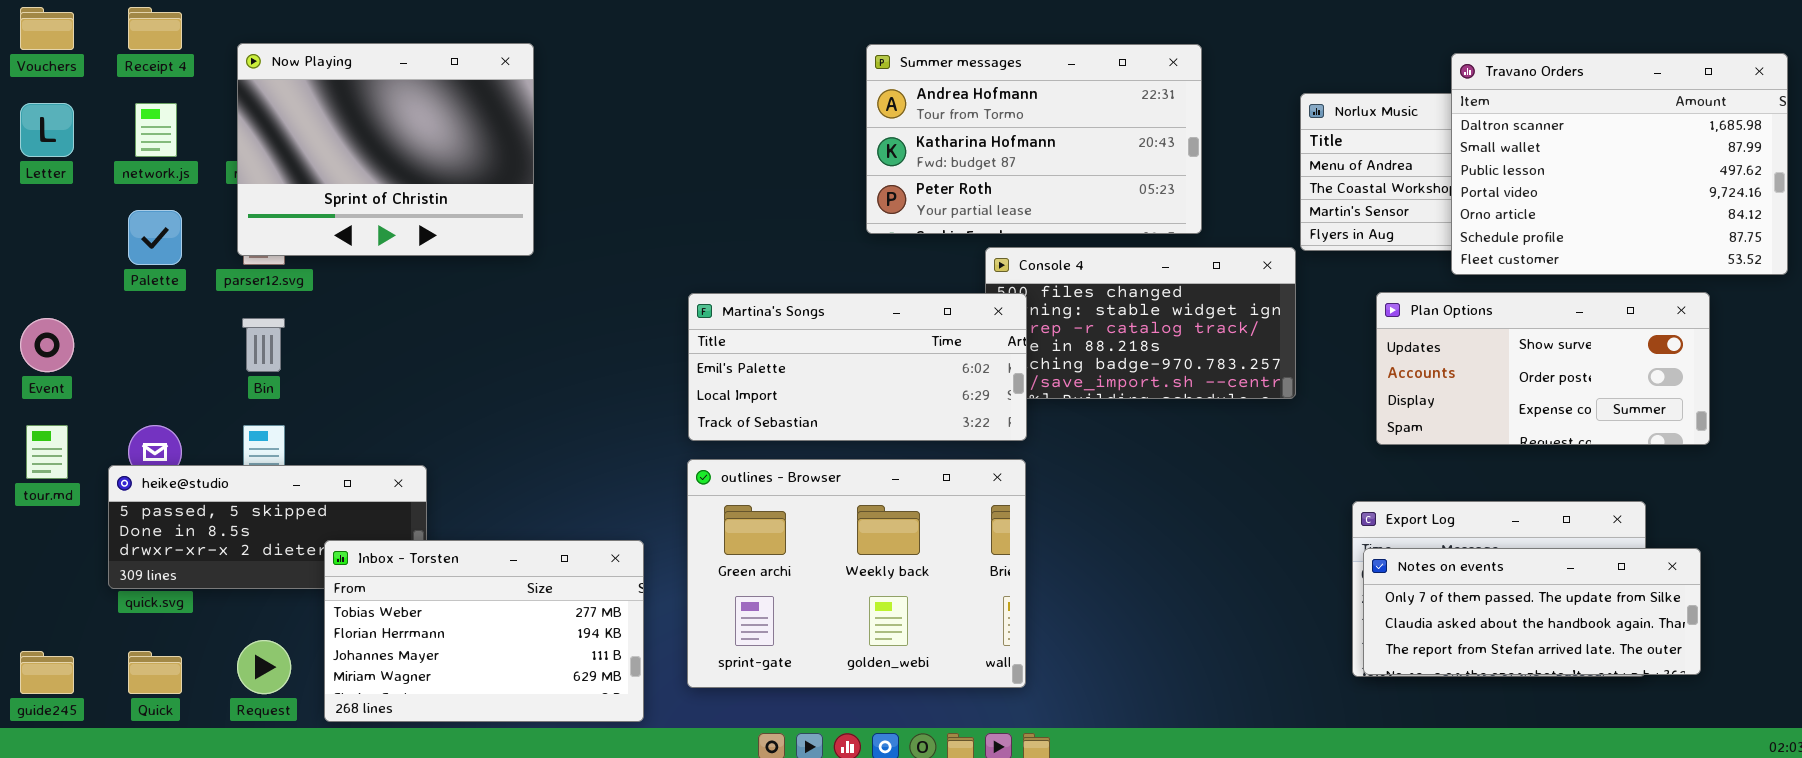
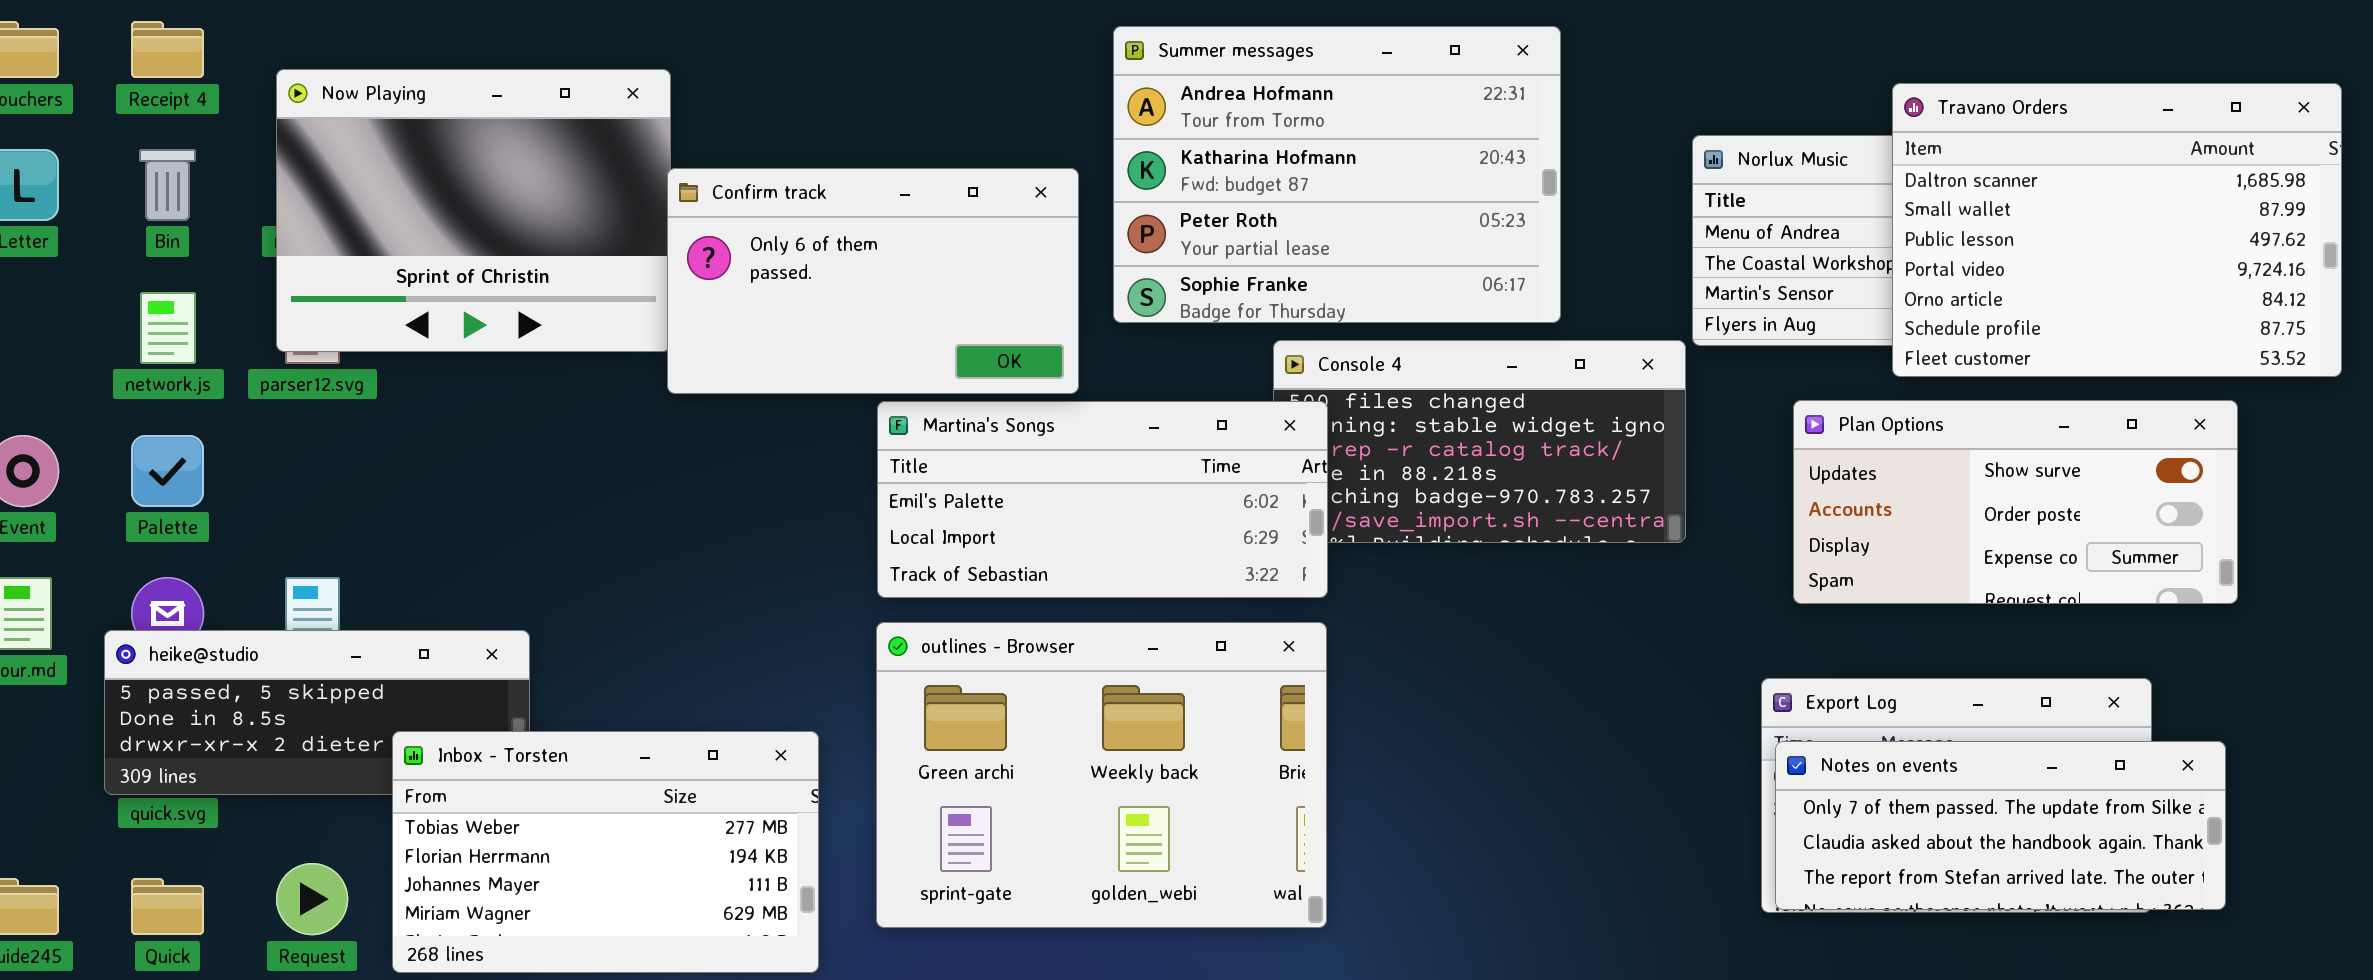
Summer messages: [866,44,1202,234] -> [1113,26,1561,323], resized
network.js: [135,103,177,157] -> [140,292,196,364], moved
Confirm track: none -> [667,168,1079,394], opened
Palette: [128,210,182,265] -> [131,435,204,507], moved
Bin: [242,318,285,372] -> [139,149,196,221], moved

